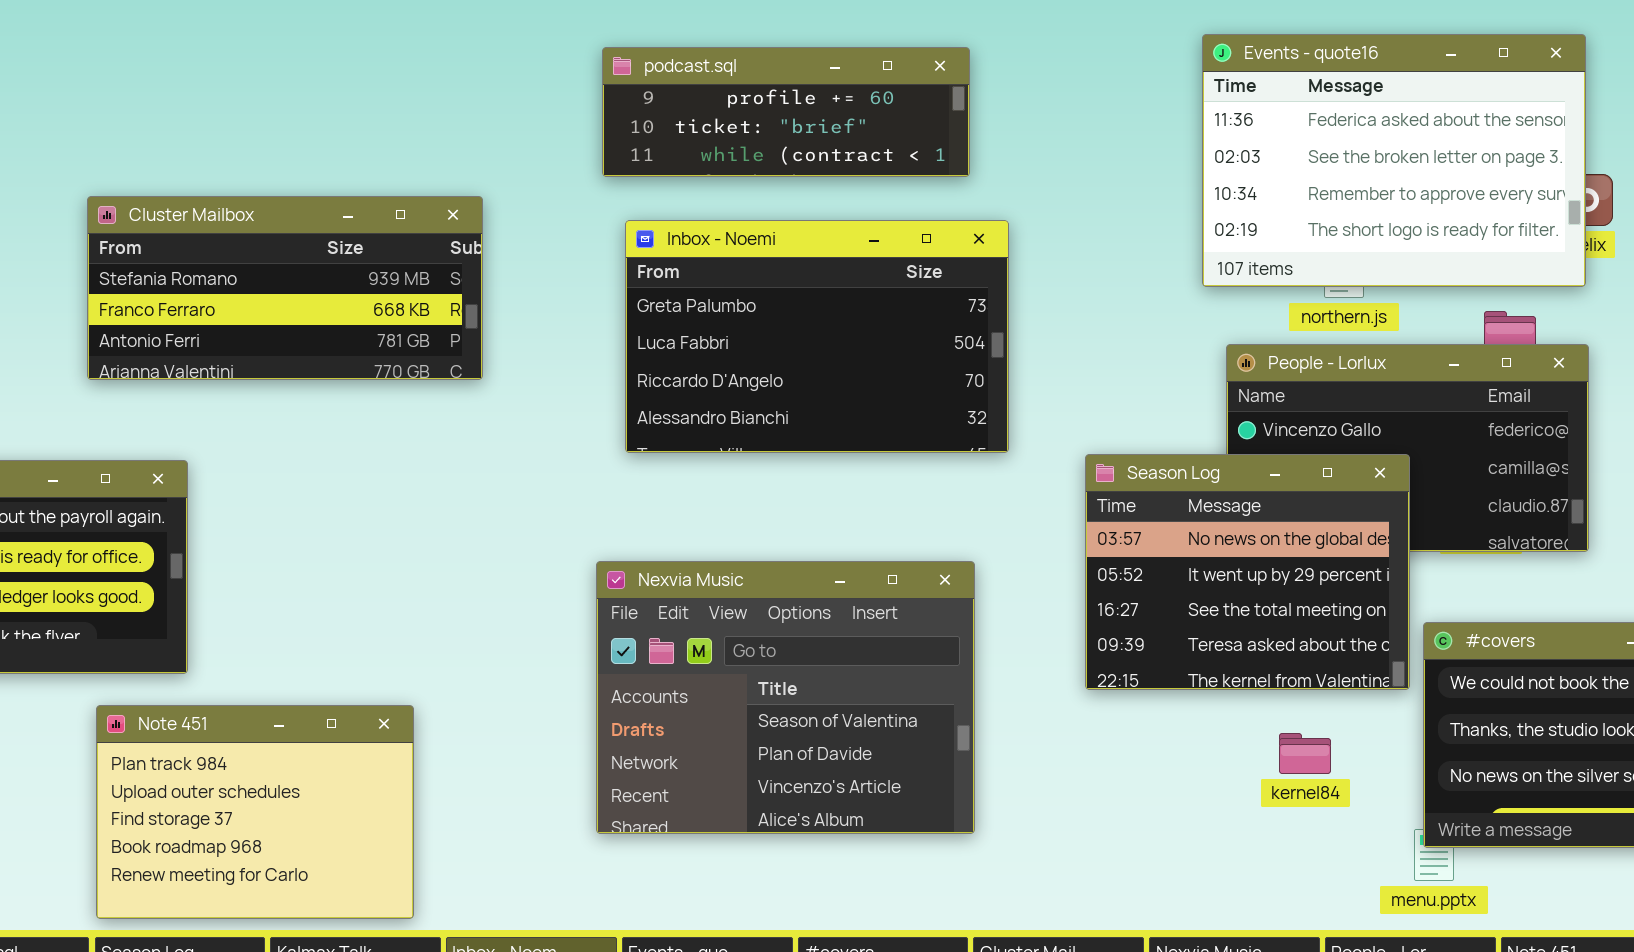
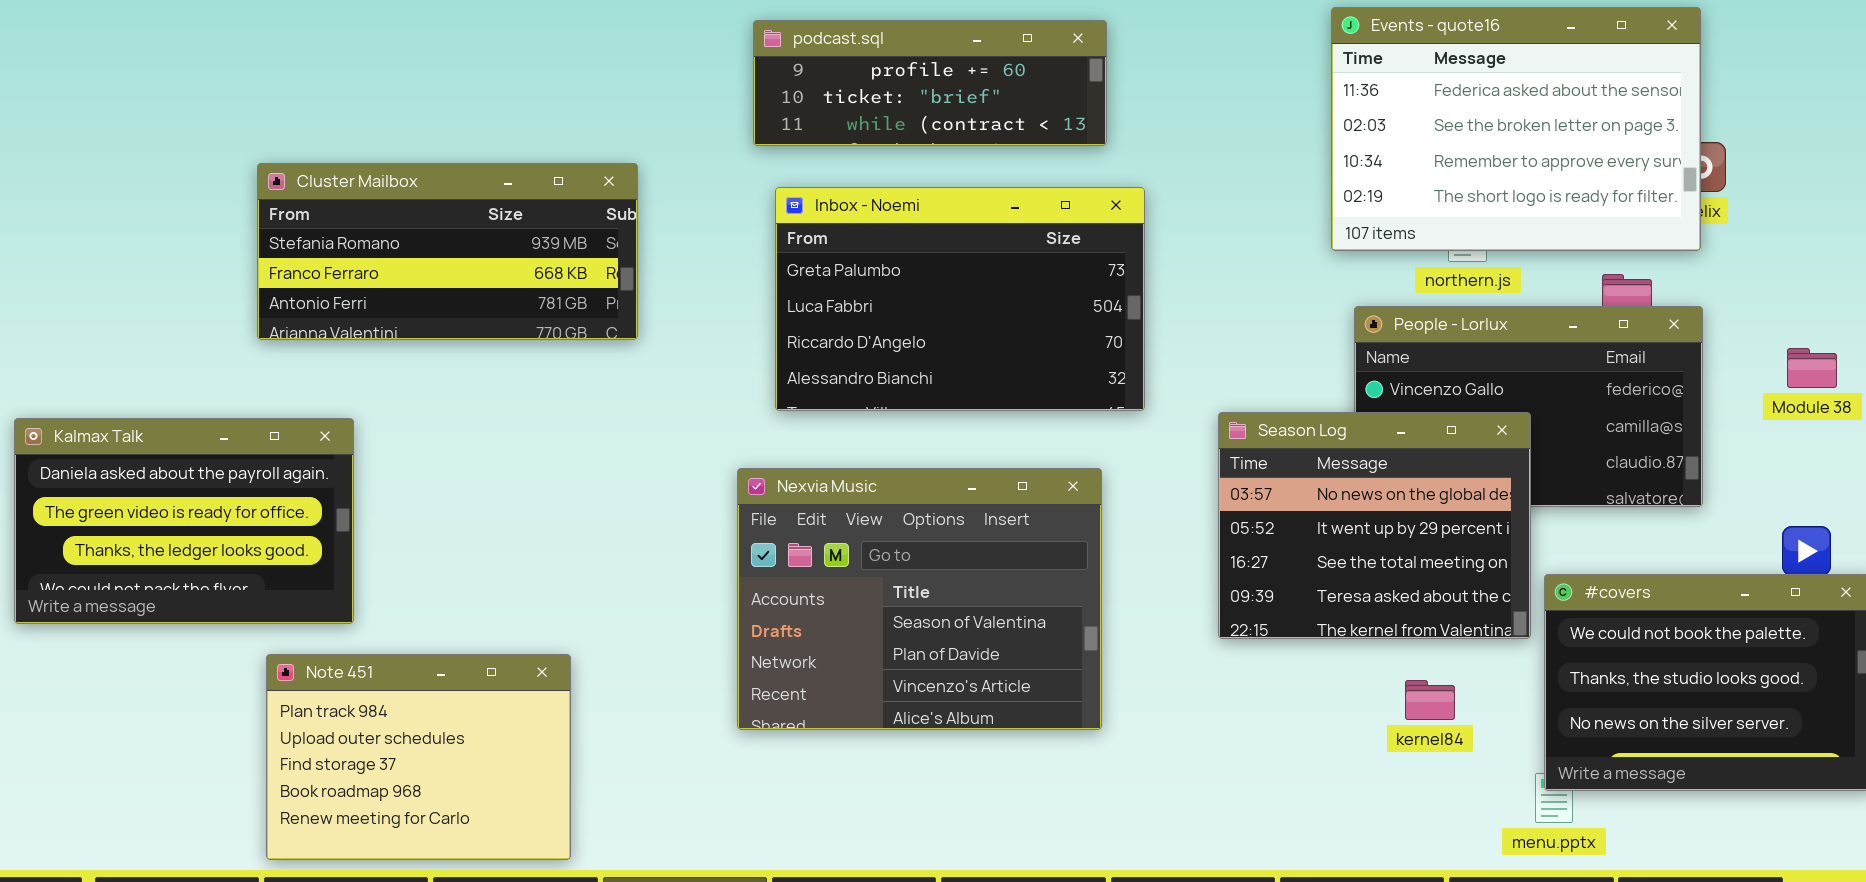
Nexvia Music: [596,561,975,834] -> [737,468,1102,730], moved

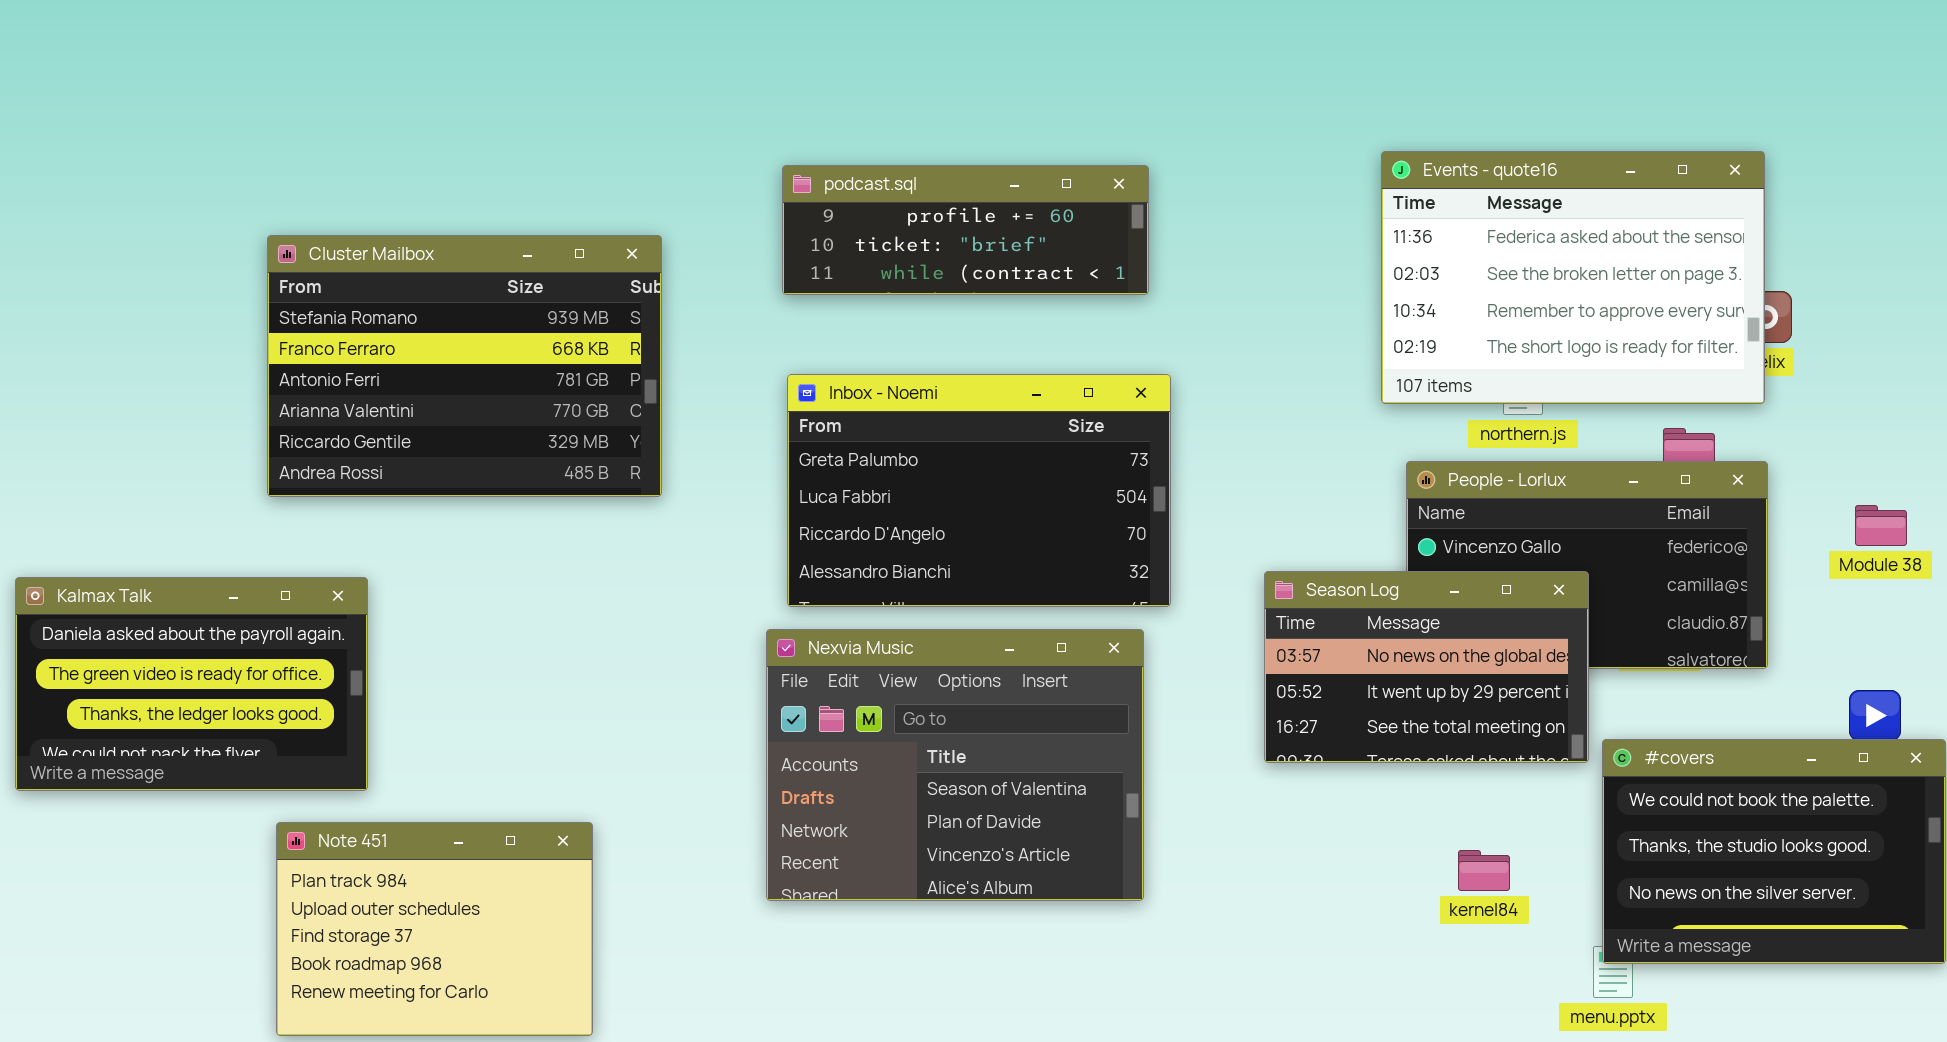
Cluster Mailbox: [257,163,638,340] -> [267,235,662,497], resized
Inbox - Noemi: [775,187,1145,411] -> [787,374,1171,607], moved
Season Log: [1218,412,1531,639] -> [1264,571,1589,763], resized

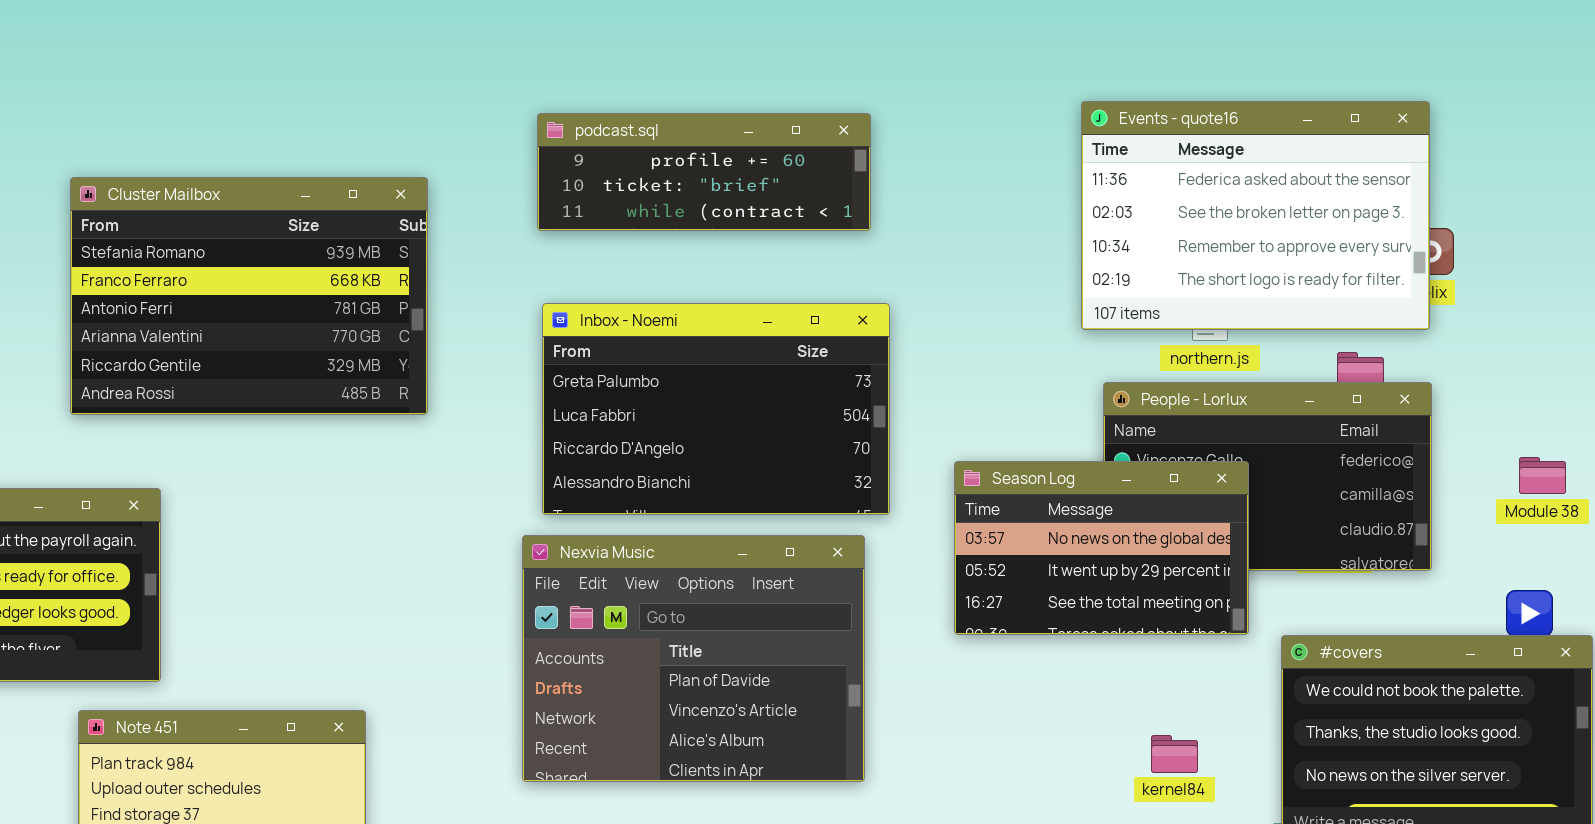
Module 38: [1855,505,1907,546] -> [1519,457,1566,494], moved
Season Log: [1264,571,1589,763] -> [954,461,1249,635], moved
Nexvia Music: [766,629,1144,901] -> [522,535,865,782], scrolled down 1 row

